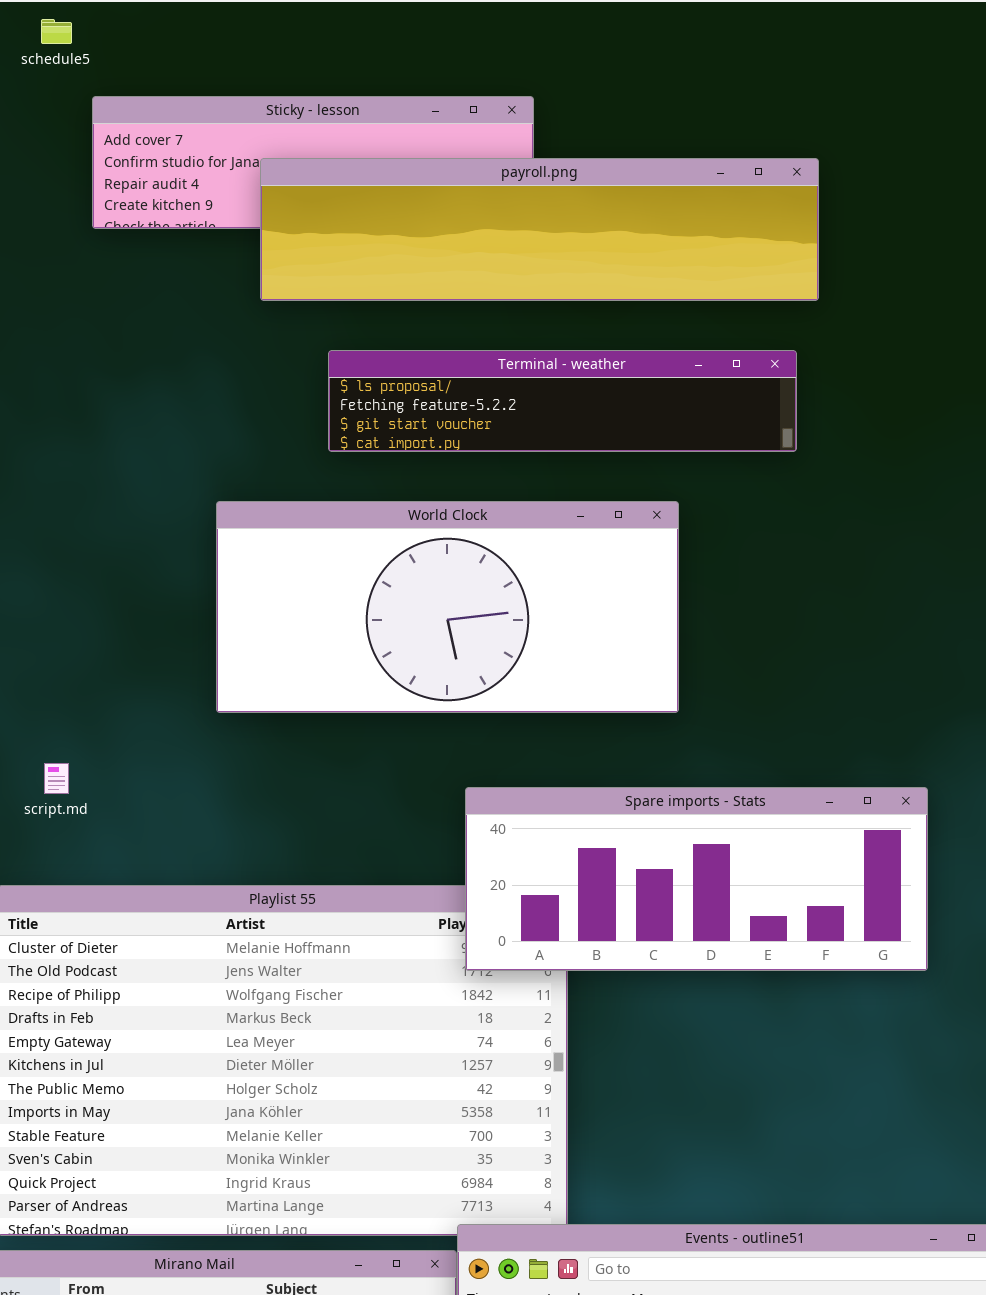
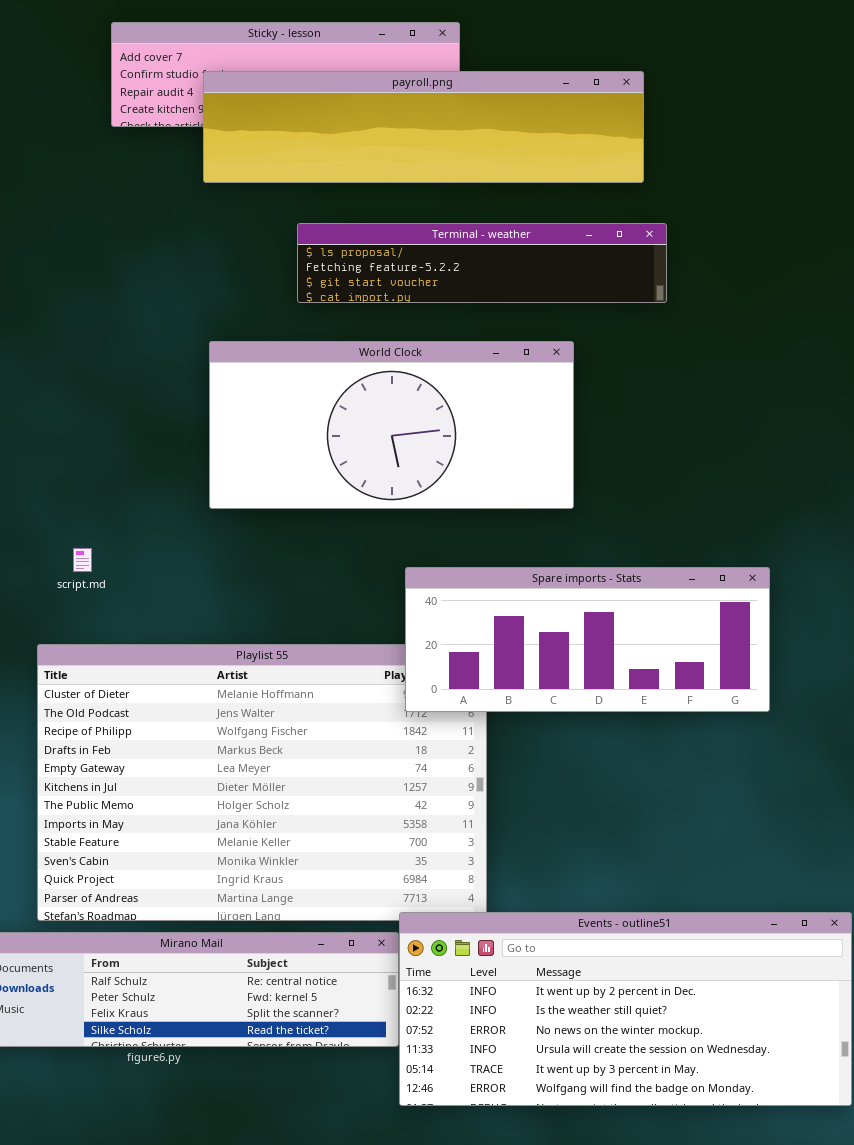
payroll.png: [260,158,819,301] -> [203,71,644,183], moved

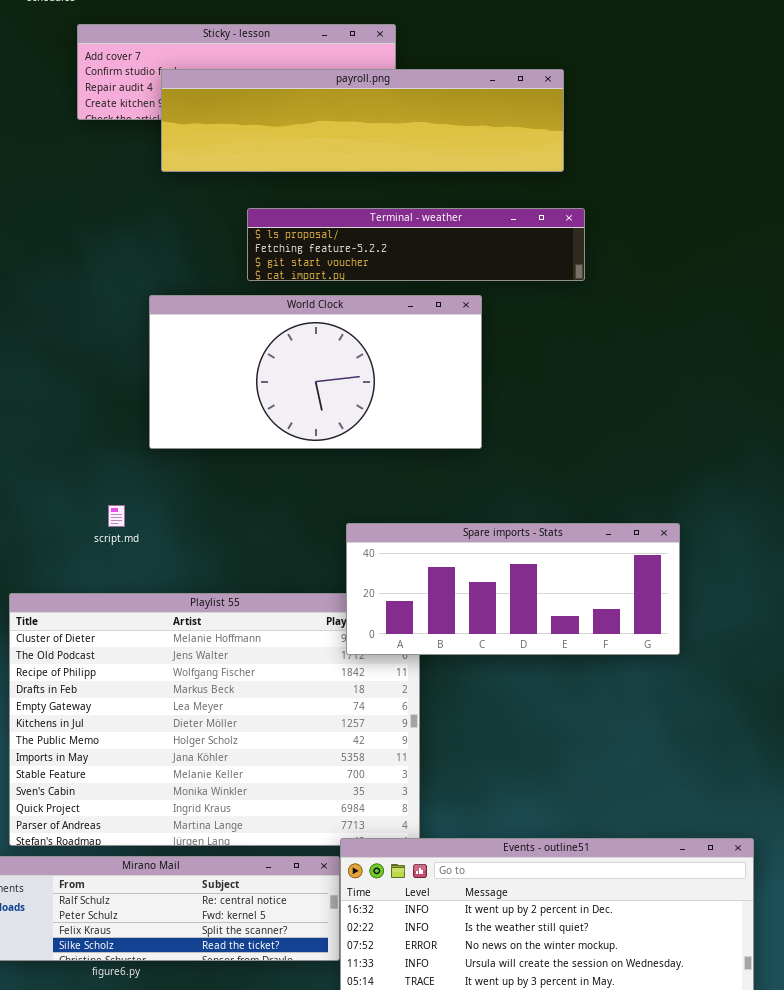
World Clock: [209,341,574,509] -> [149,295,482,449], moved
script.md: [73,548,92,572] -> [108,505,125,527], moved

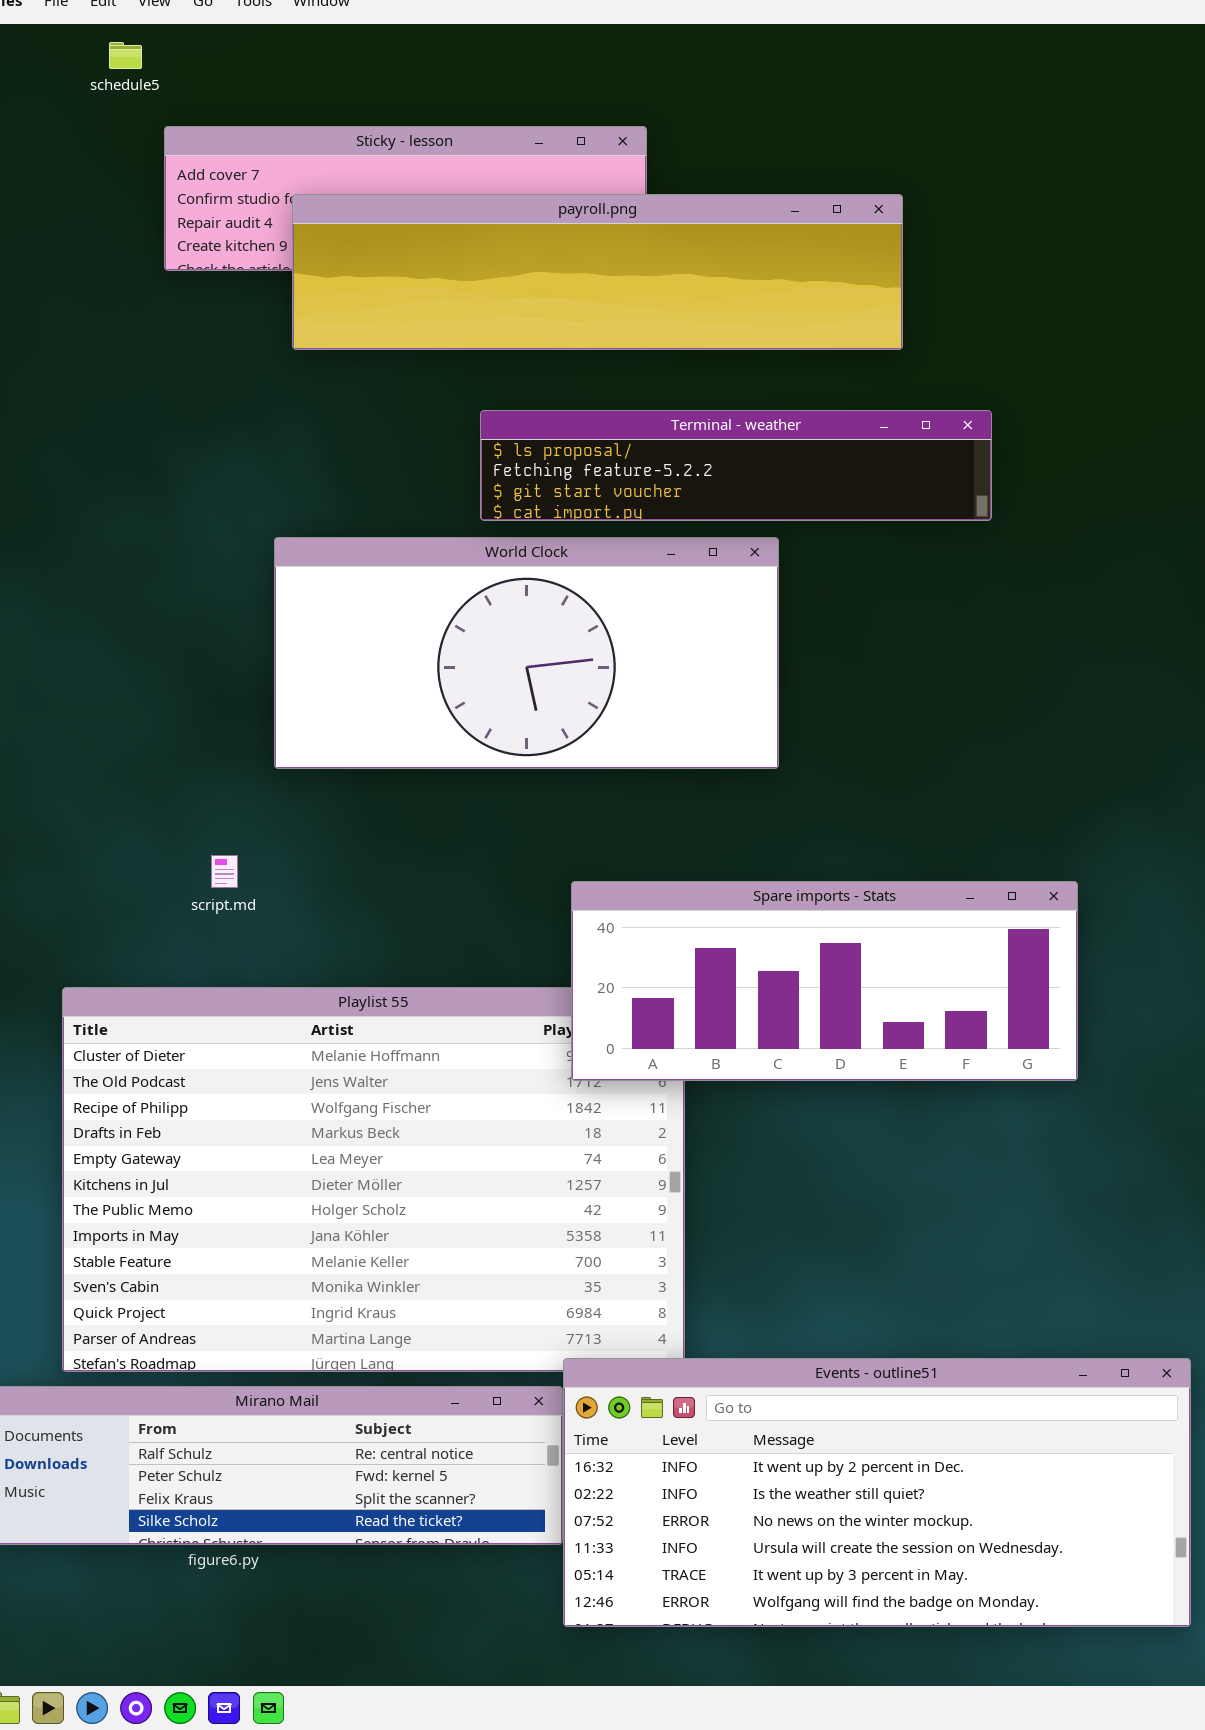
Terminal - weather: [247,208,585,281] -> [480,410,992,521], moved

